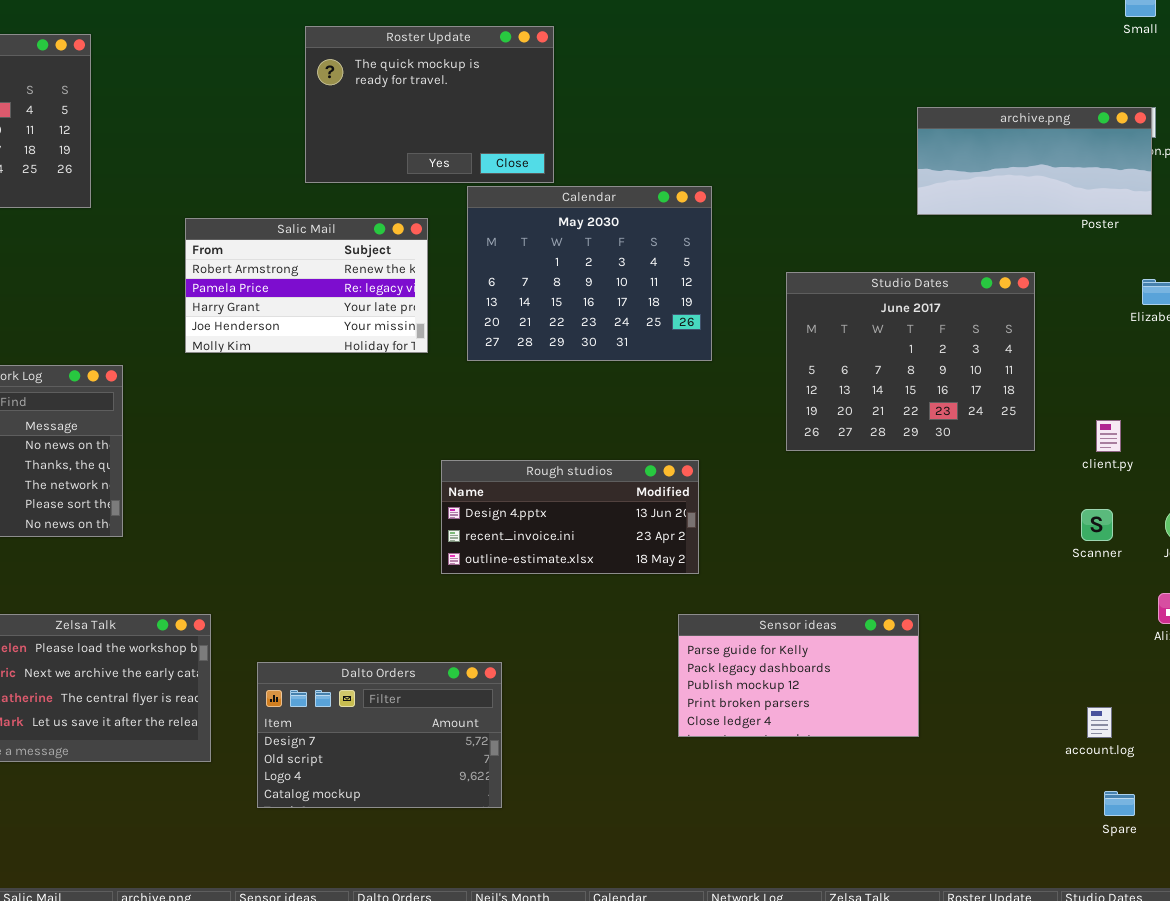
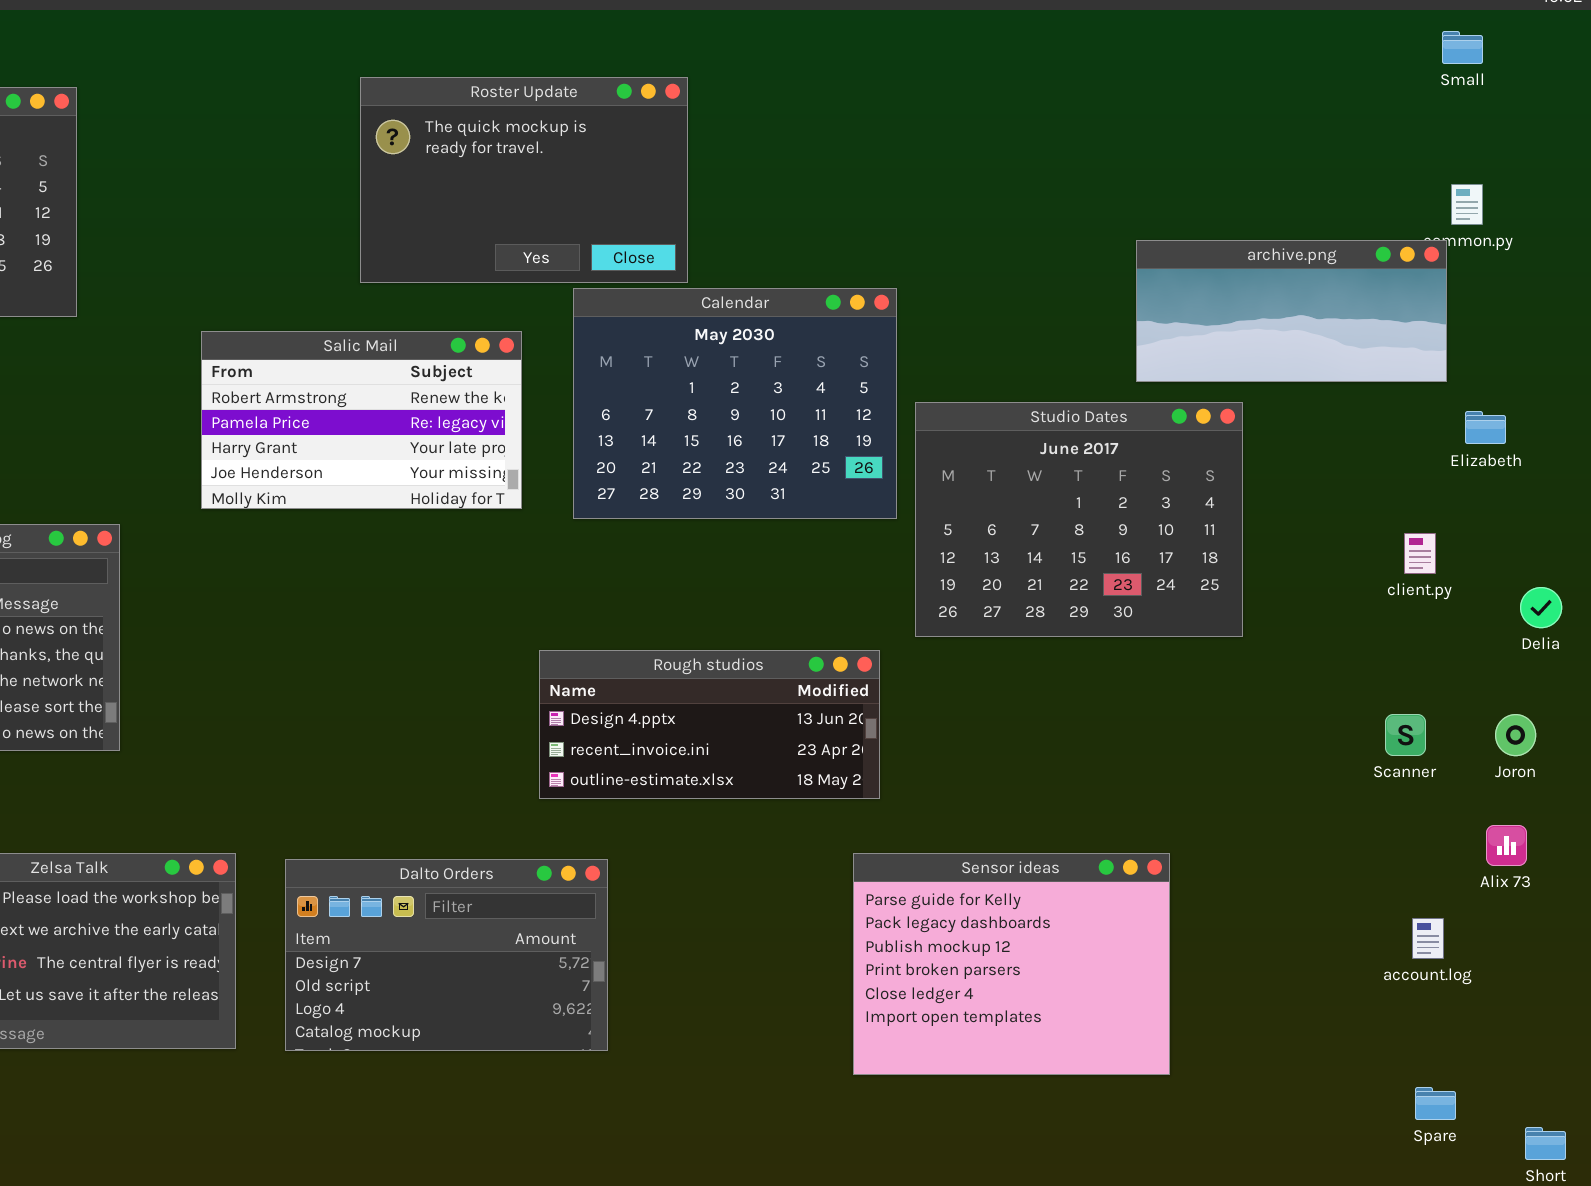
archive.png: [917,107,1152,215] -> [1136,240,1447,382], moved
Studio Dates: [786,272,1035,451] -> [915,402,1243,637], moved
client.py: [1096,420,1121,452] -> [1404,533,1436,574], moved
Sensor ideas: [678,614,919,737] -> [853,853,1170,1075], resized
Dalto Orders: [257,662,502,808] -> [285,859,608,1051], moved
account.log: [1087,707,1112,738] -> [1412,918,1444,959], moved

